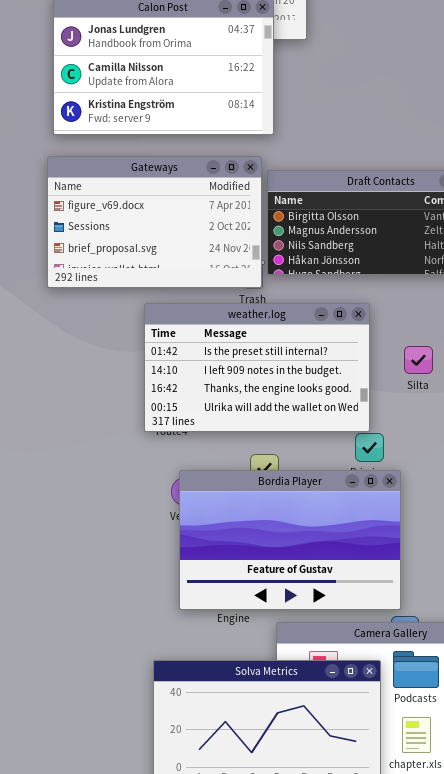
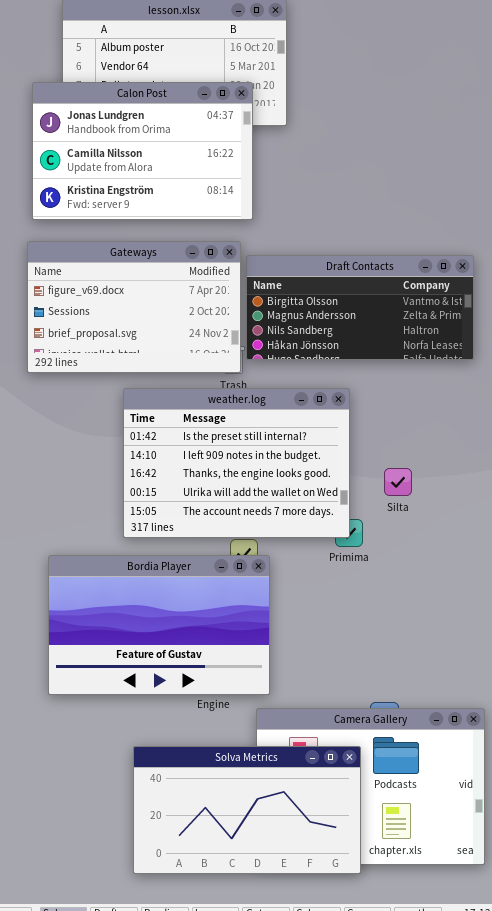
weather.log: [144,303,370,432] -> [123,388,350,538], resized
Silta: [404,346,433,374] -> [384,468,412,496], moved
Bordia Player: [179,470,401,610] -> [48,555,270,695], moved

